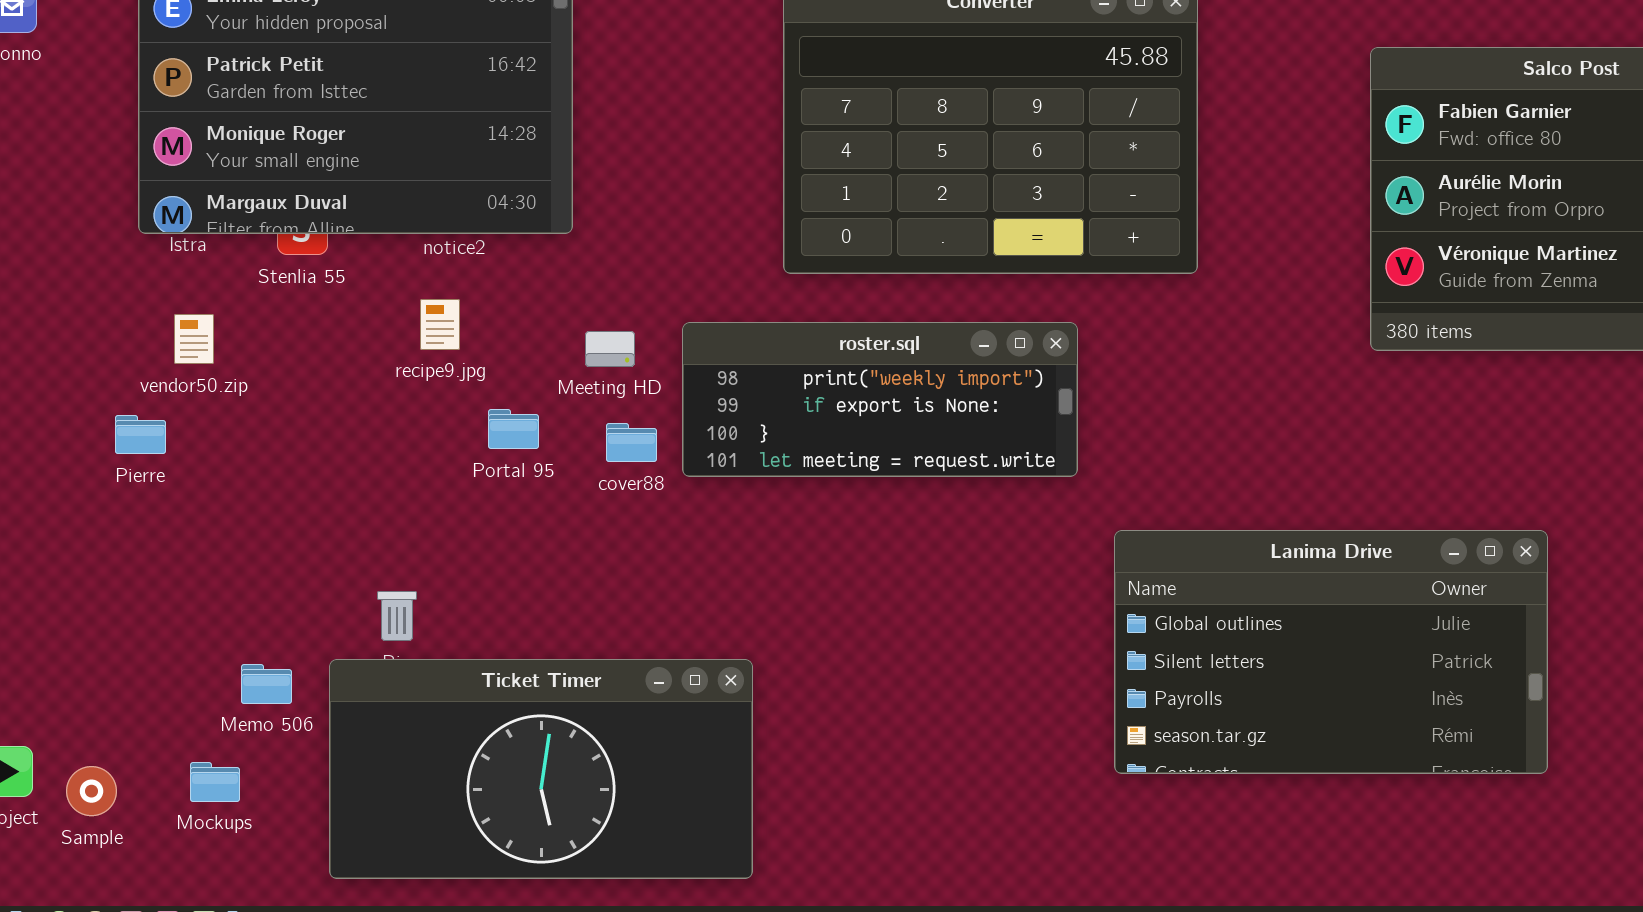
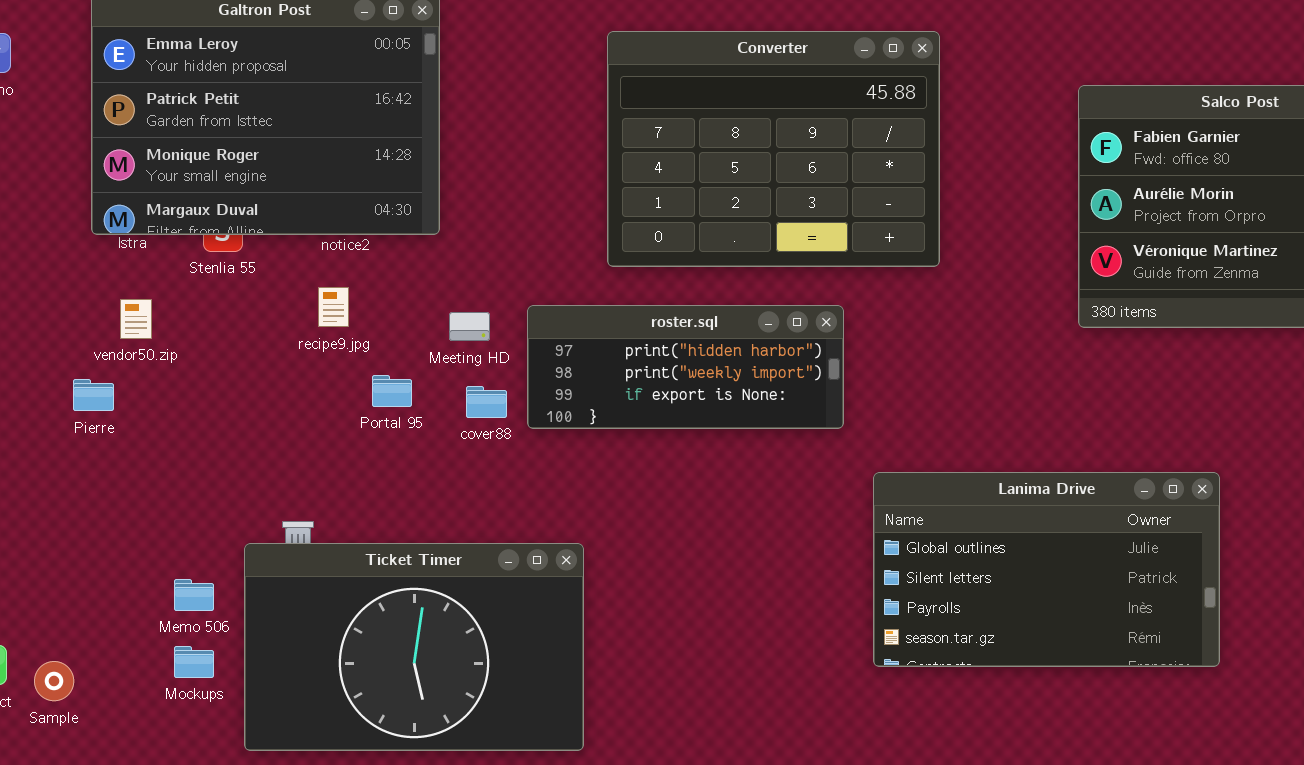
roster.sql: [682,322,1078,477] -> [527,305,844,429], scrolled up 1 row
Ticket Timer: [329,659,753,879] -> [244,543,584,751], resized
Mockups: [190,762,240,802] -> [174,646,214,678], moved

